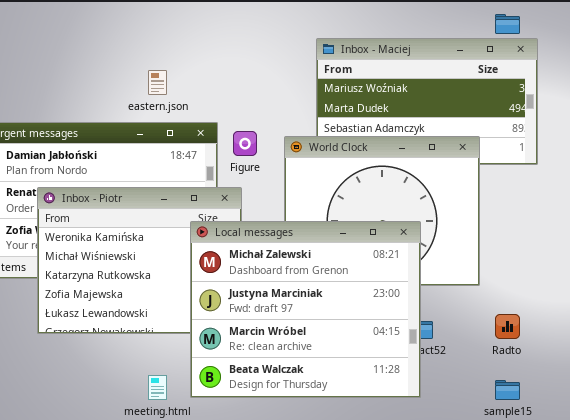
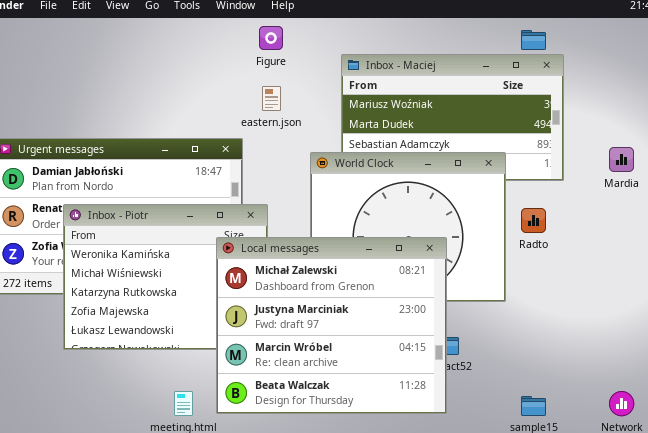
eastern.json: [148,70,167,95] -> [262,86,281,111], moved
Figure: [233,131,257,156] -> [259,26,283,50], moved
Radto: [495,314,520,339] -> [521,208,546,233], moved

